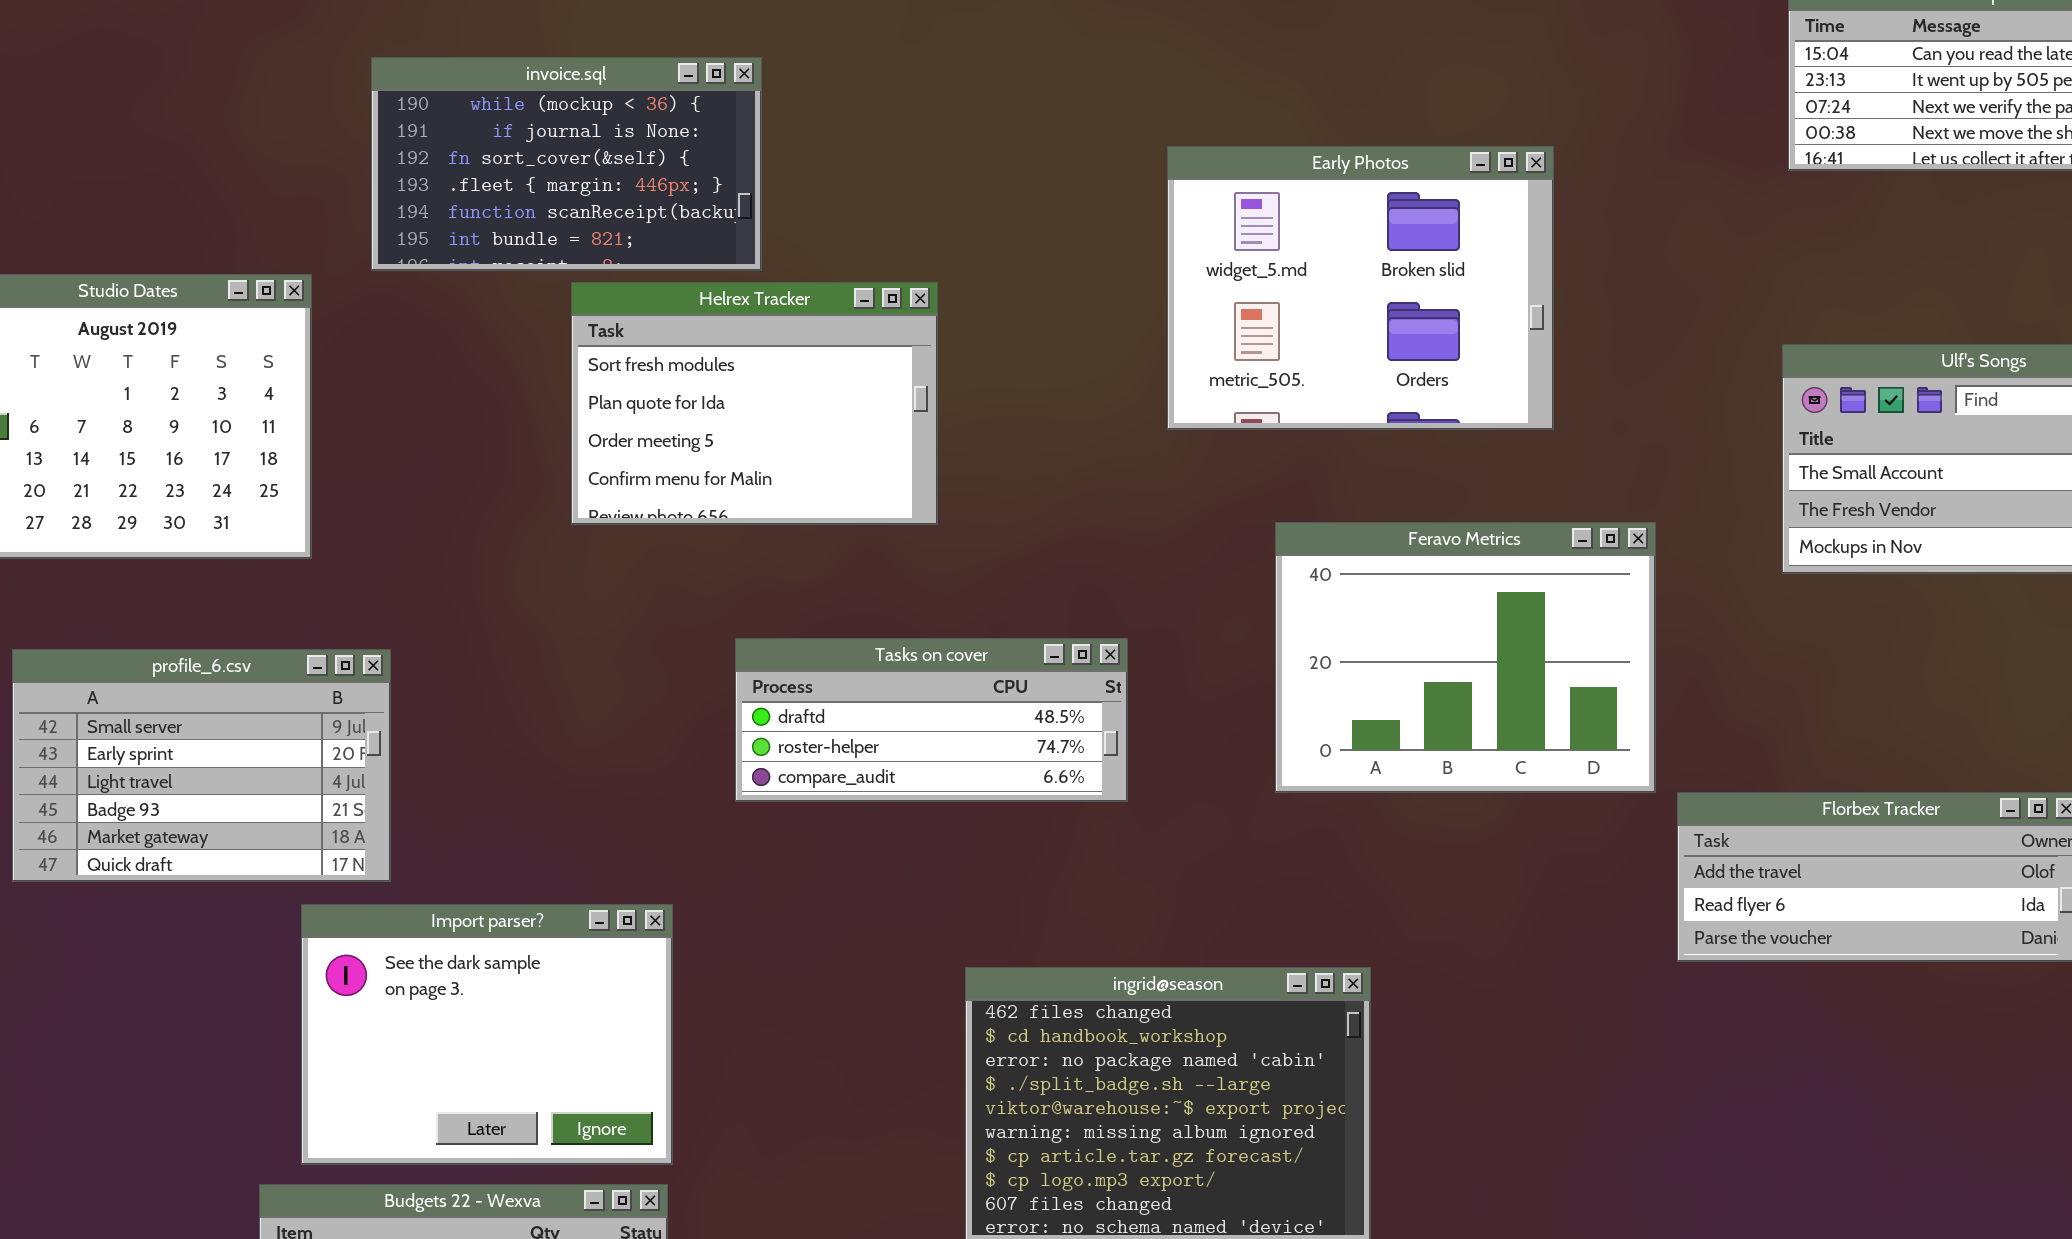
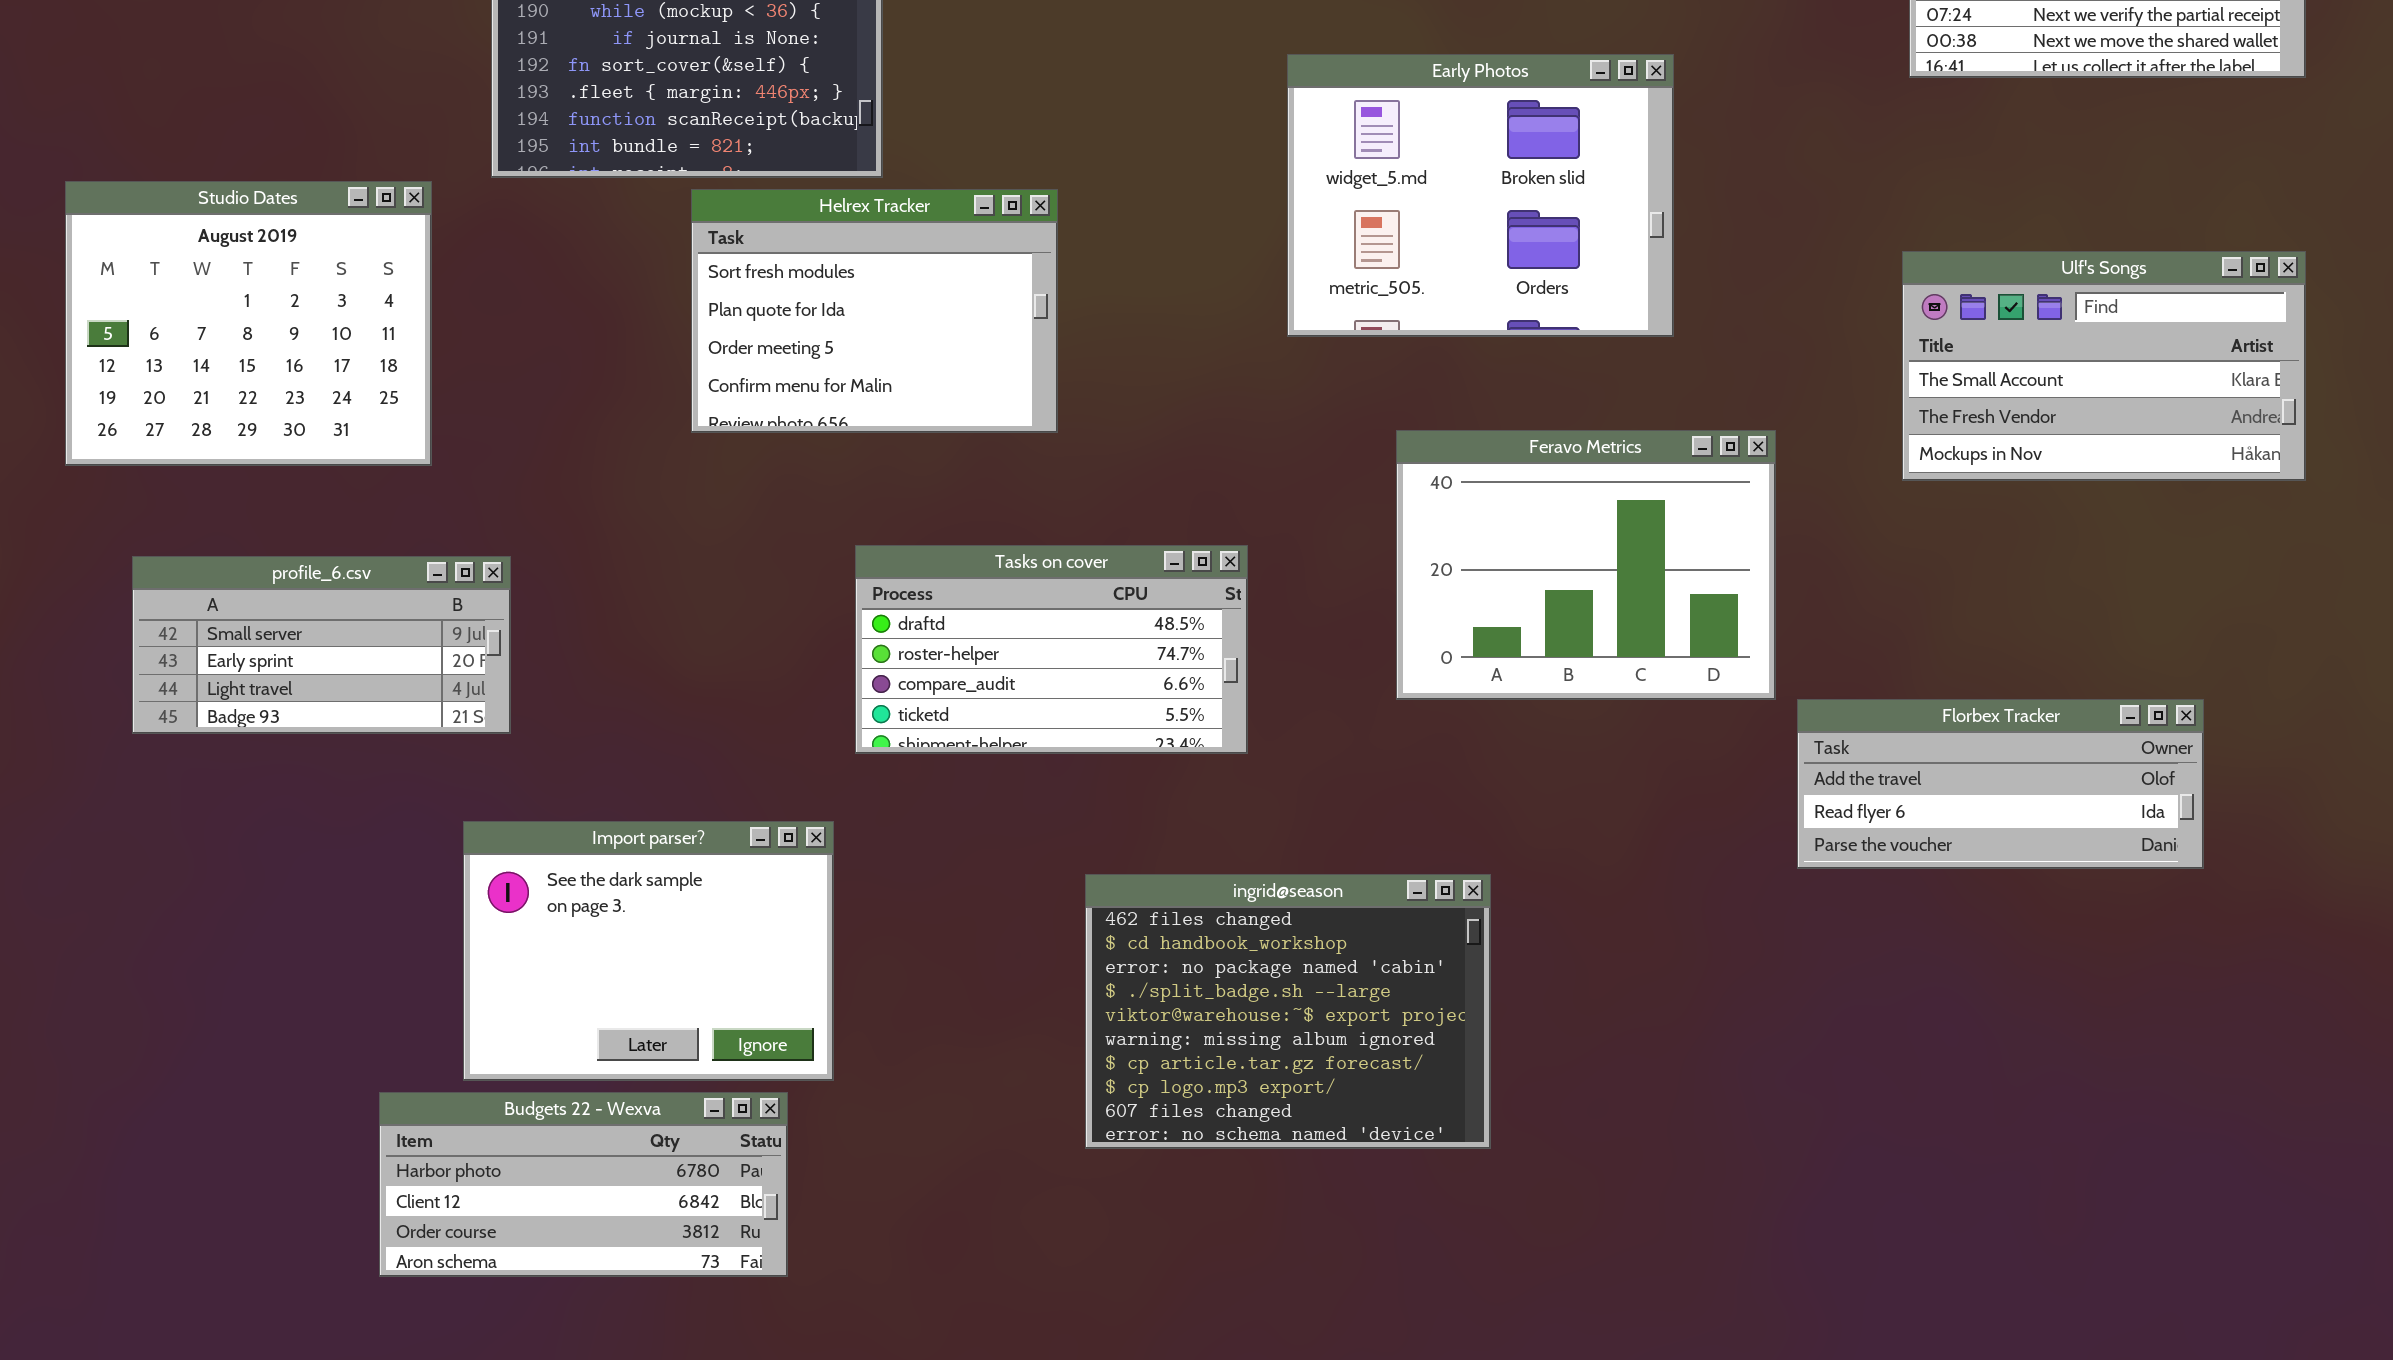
Tasks on cover: [735,638,1128,802] -> [855,545,1248,754], resized
profile_6.csv: [12,649,391,882] -> [132,556,511,734], resized
Import parser?: [301,904,673,1165] -> [463,821,834,1081], moved

